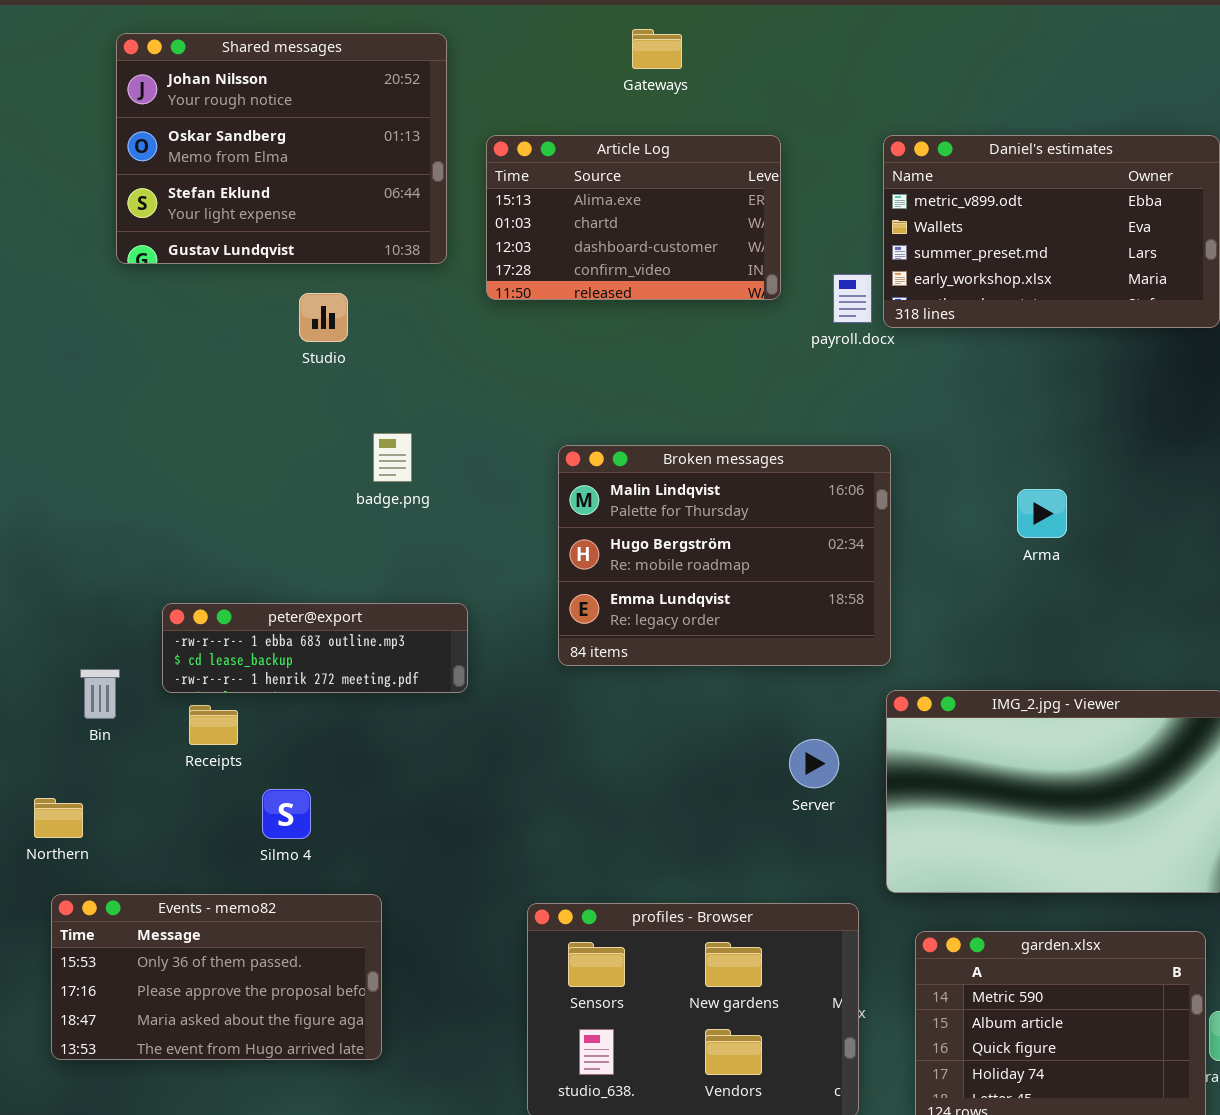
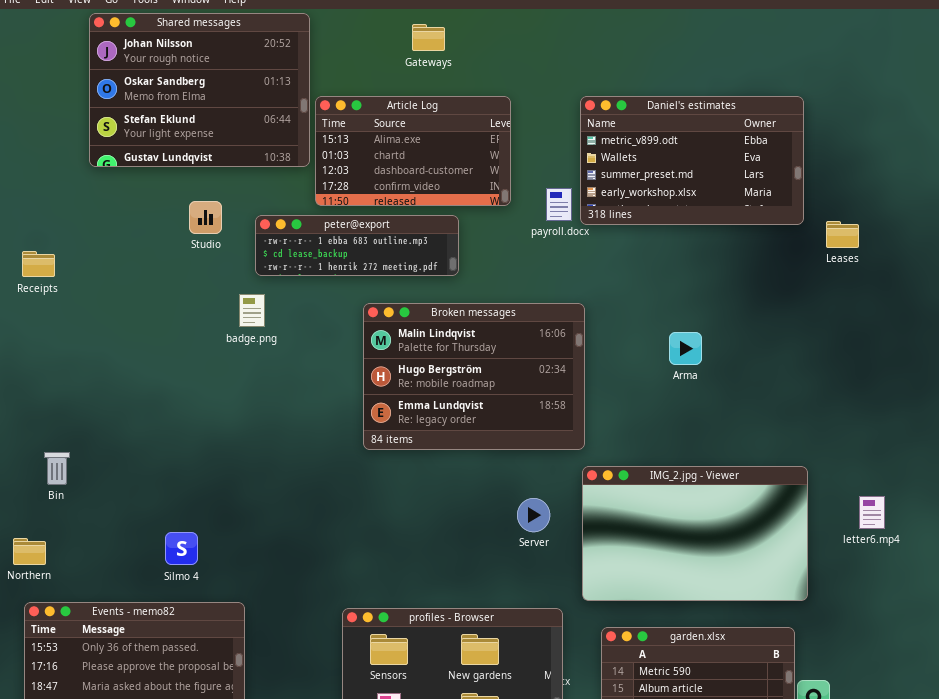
Shared messages: [116,33,447,264] -> [89,13,310,167], moved
peter@export: [162,603,468,693] -> [255,215,459,276], moved
Receipts: [189,705,238,745] -> [22,251,55,277], moved

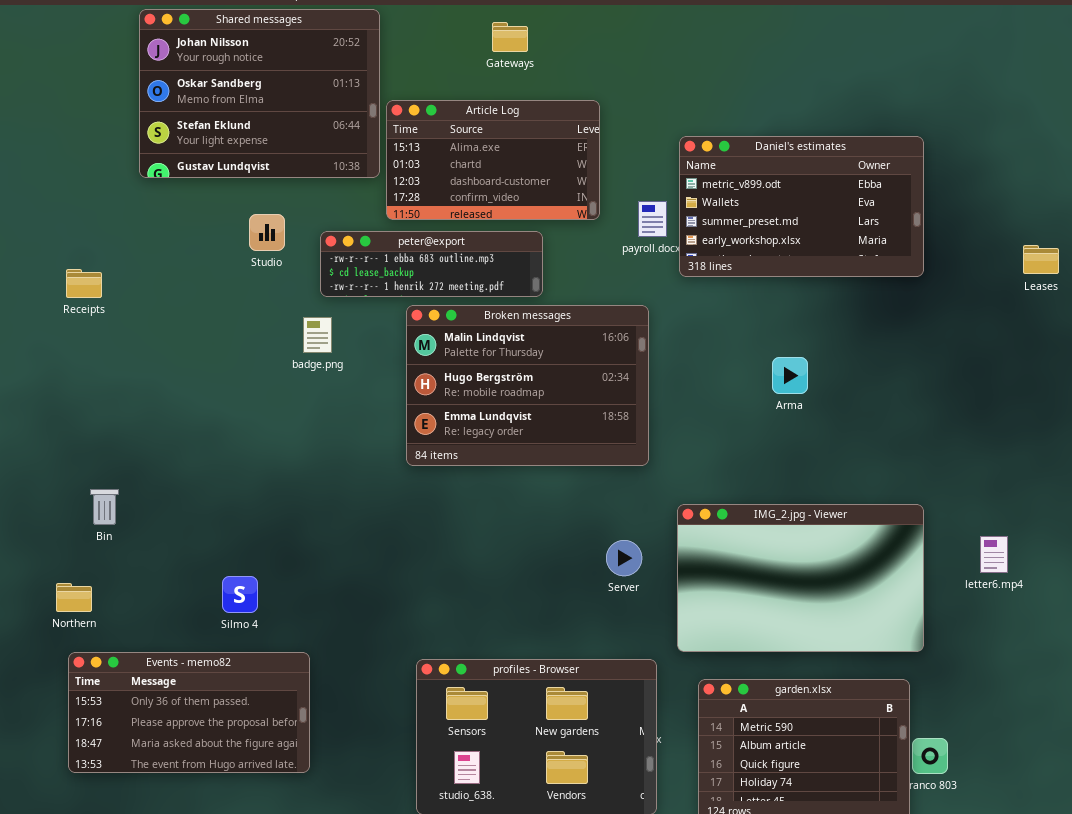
Daniel's estimates: [580,96,804,225] -> [679,136,924,277], moved
Leases: [826,221,859,248] -> [1023,245,1059,274], moved
Broken messages: [363,303,585,450] -> [406,305,649,466], moved

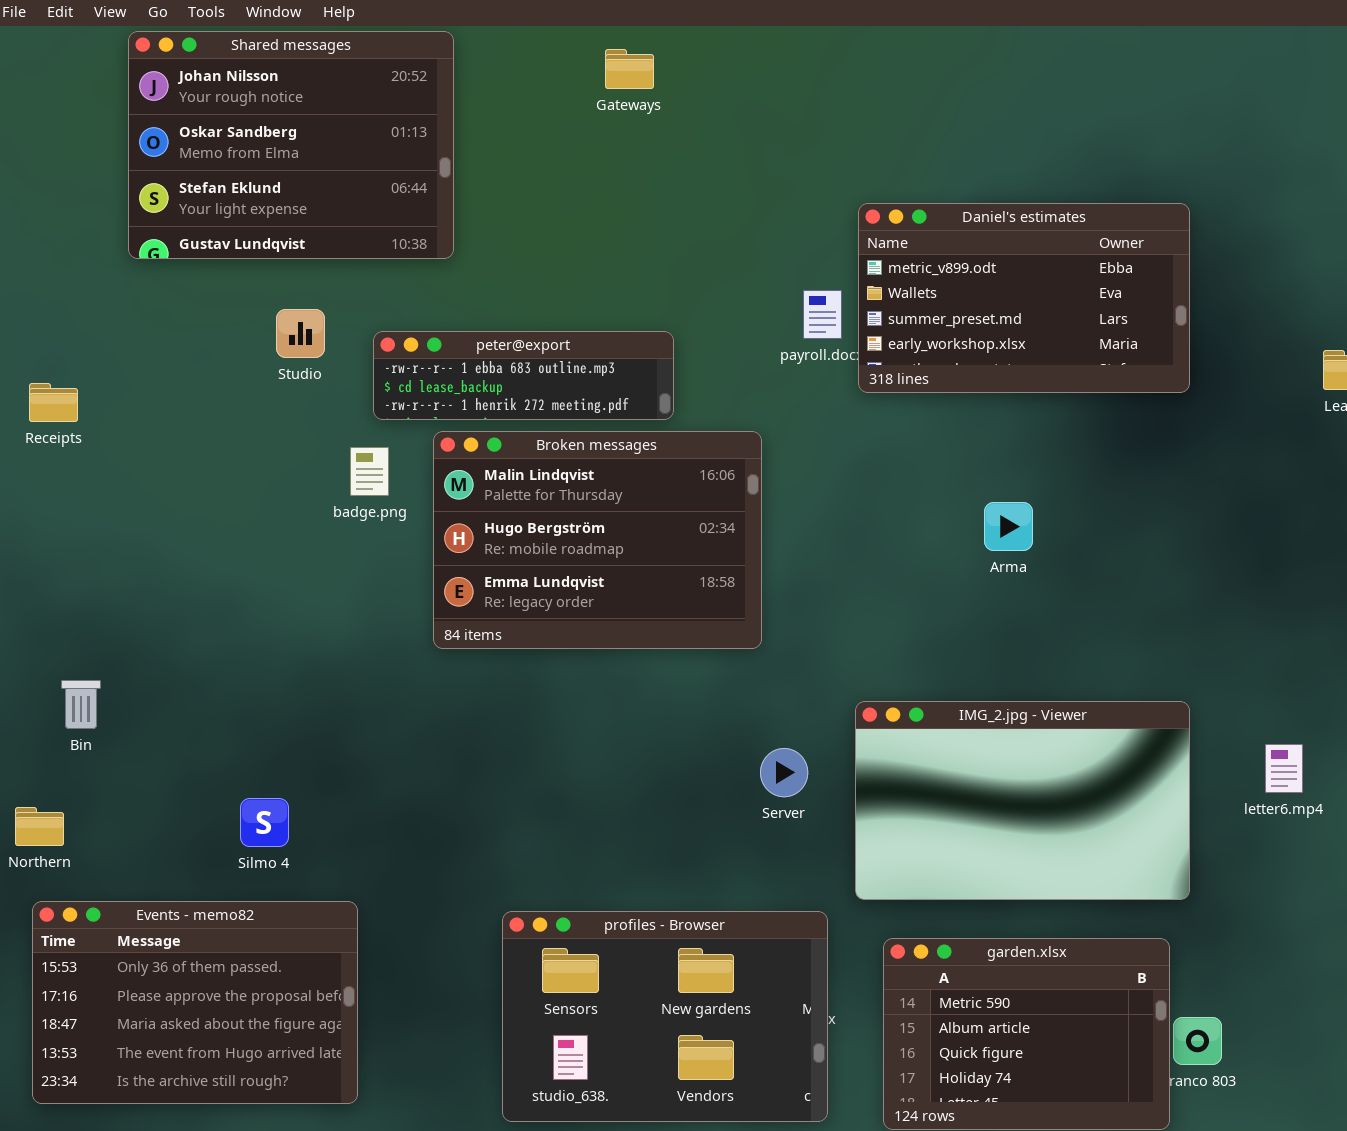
Article Log: [386,100,600,220] -> none, closed
Broken messages: [406,305,649,466] -> [433,431,762,649], moved
Events - memo82: [68,652,310,773] -> [32,901,358,1104], resized

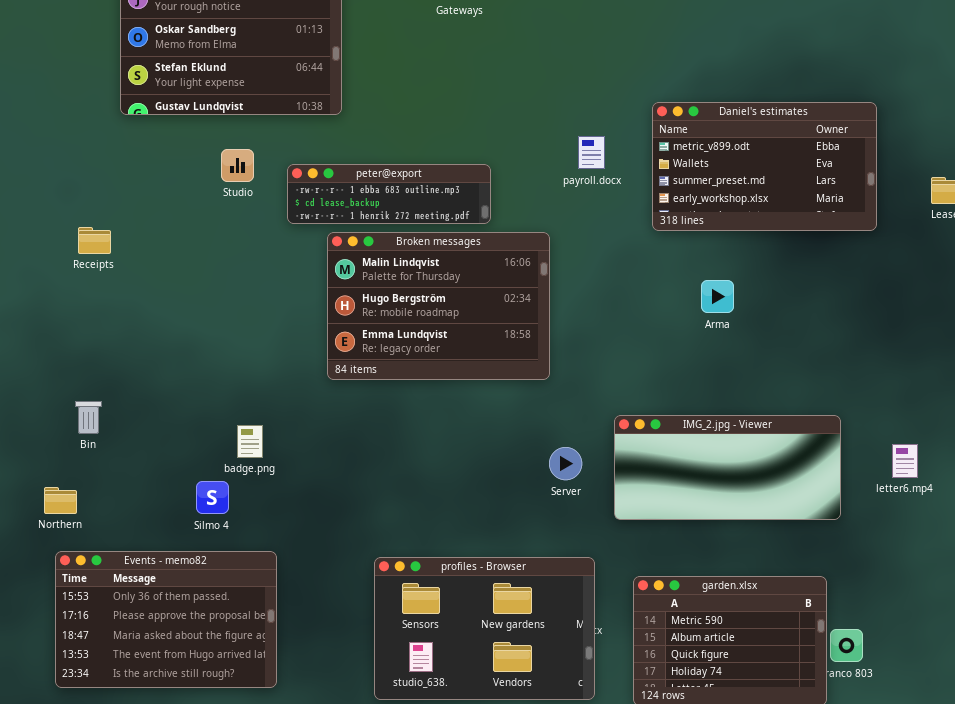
Daniel's estimates: [858,203,1190,393] -> [652,102,877,231], moved
Receipts: [29,383,78,422] -> [78,227,111,254], moved
badge.png: [350,447,389,496] -> [237,425,263,458], moved
IMG_2.jpg - Viewer: [855,701,1190,900] -> [614,415,841,520], resized

